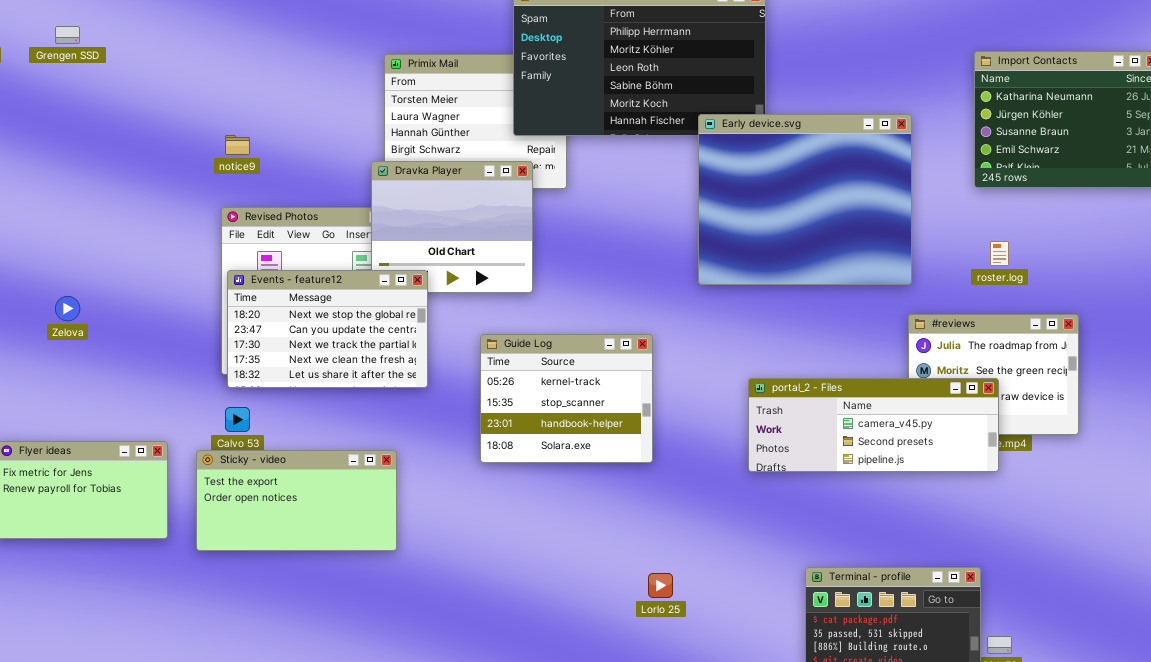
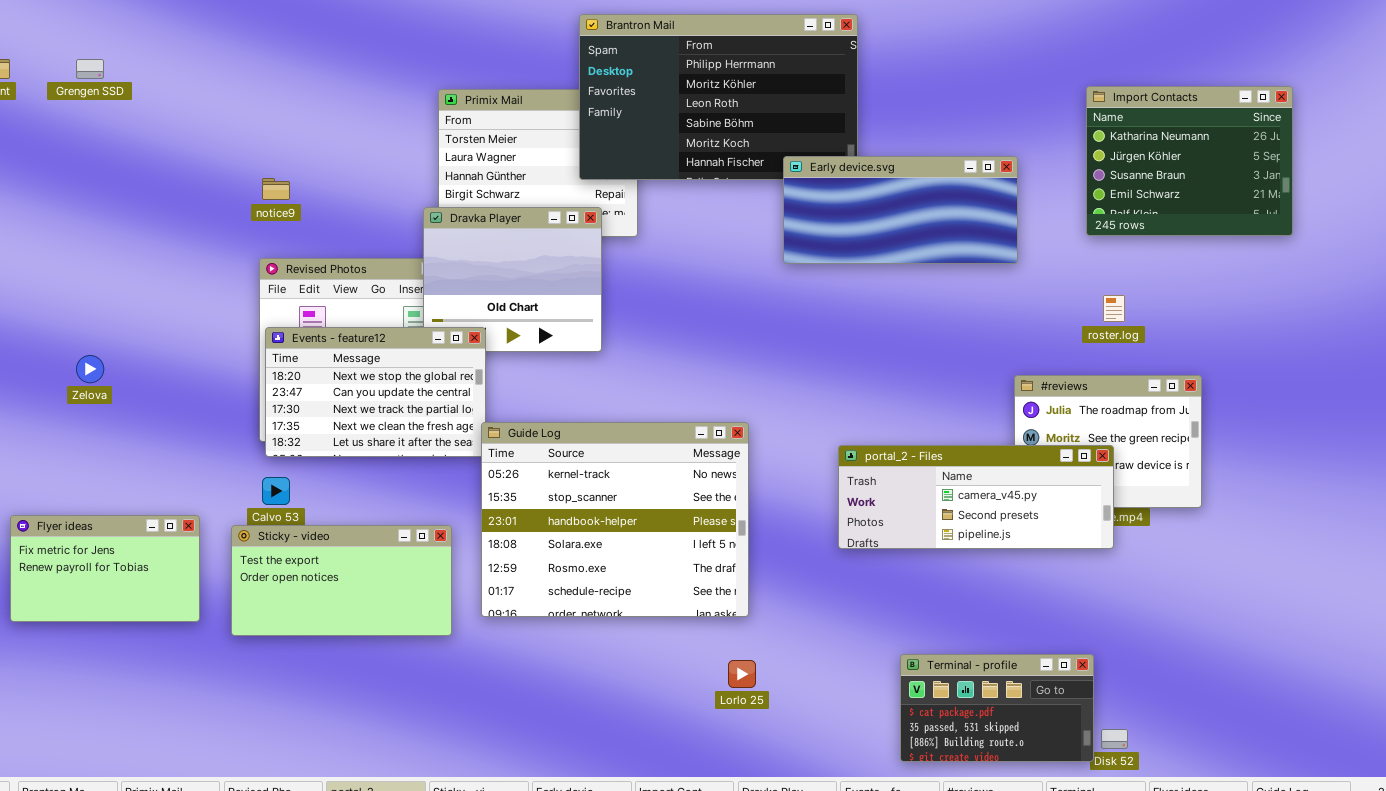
Early device.svg: [698,114,912,285] -> [783,156,1018,264], resized
Guide Log: [480,334,653,463] -> [481,422,749,617], moved, resized

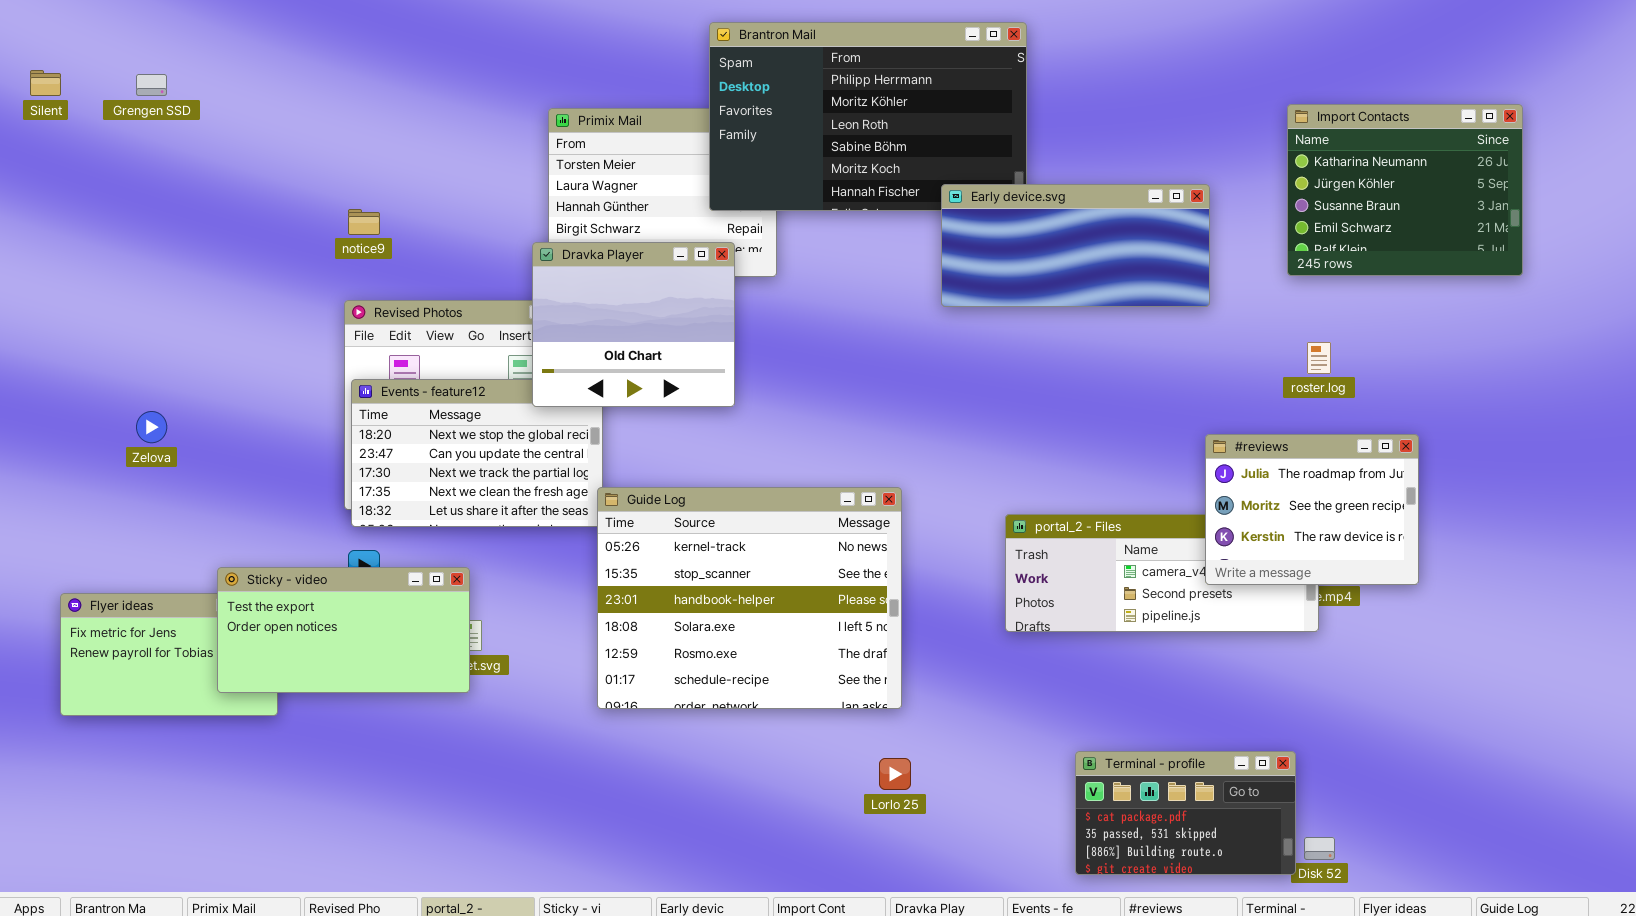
Dravka Player: [423,207,602,352] -> [532,242,735,407], raised
#reviews: [1014,375,1202,508] -> [1205,434,1419,585], raised
Sticky - video: [231,525,452,636] -> [217,567,470,693], moved

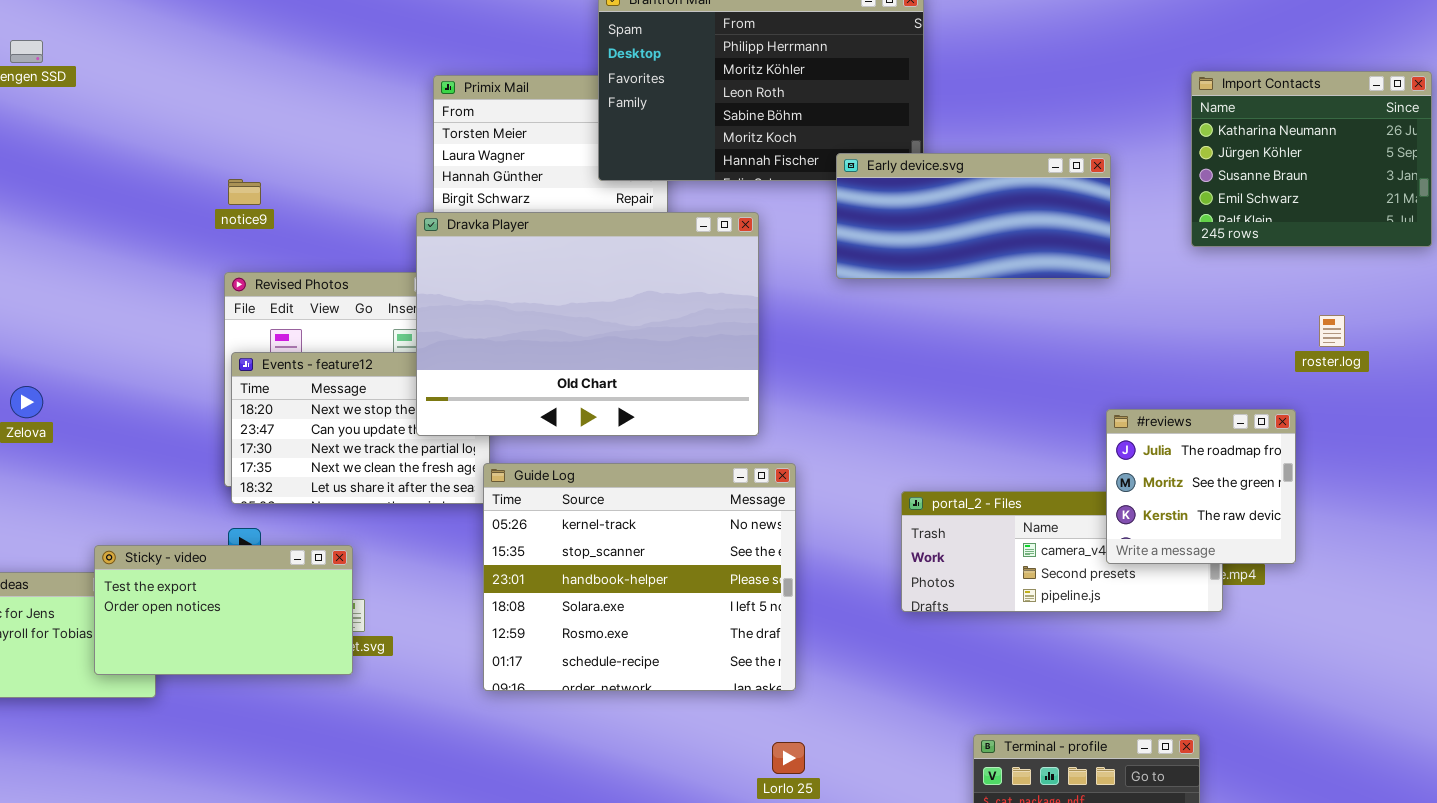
Dravka Player: [532,242,735,407] -> [416,212,759,436], resized
roster.log: [1307,342,1331,374] -> [1319,315,1345,347], moved
#reviews: [1205,434,1419,585] -> [1106,409,1296,564], resized

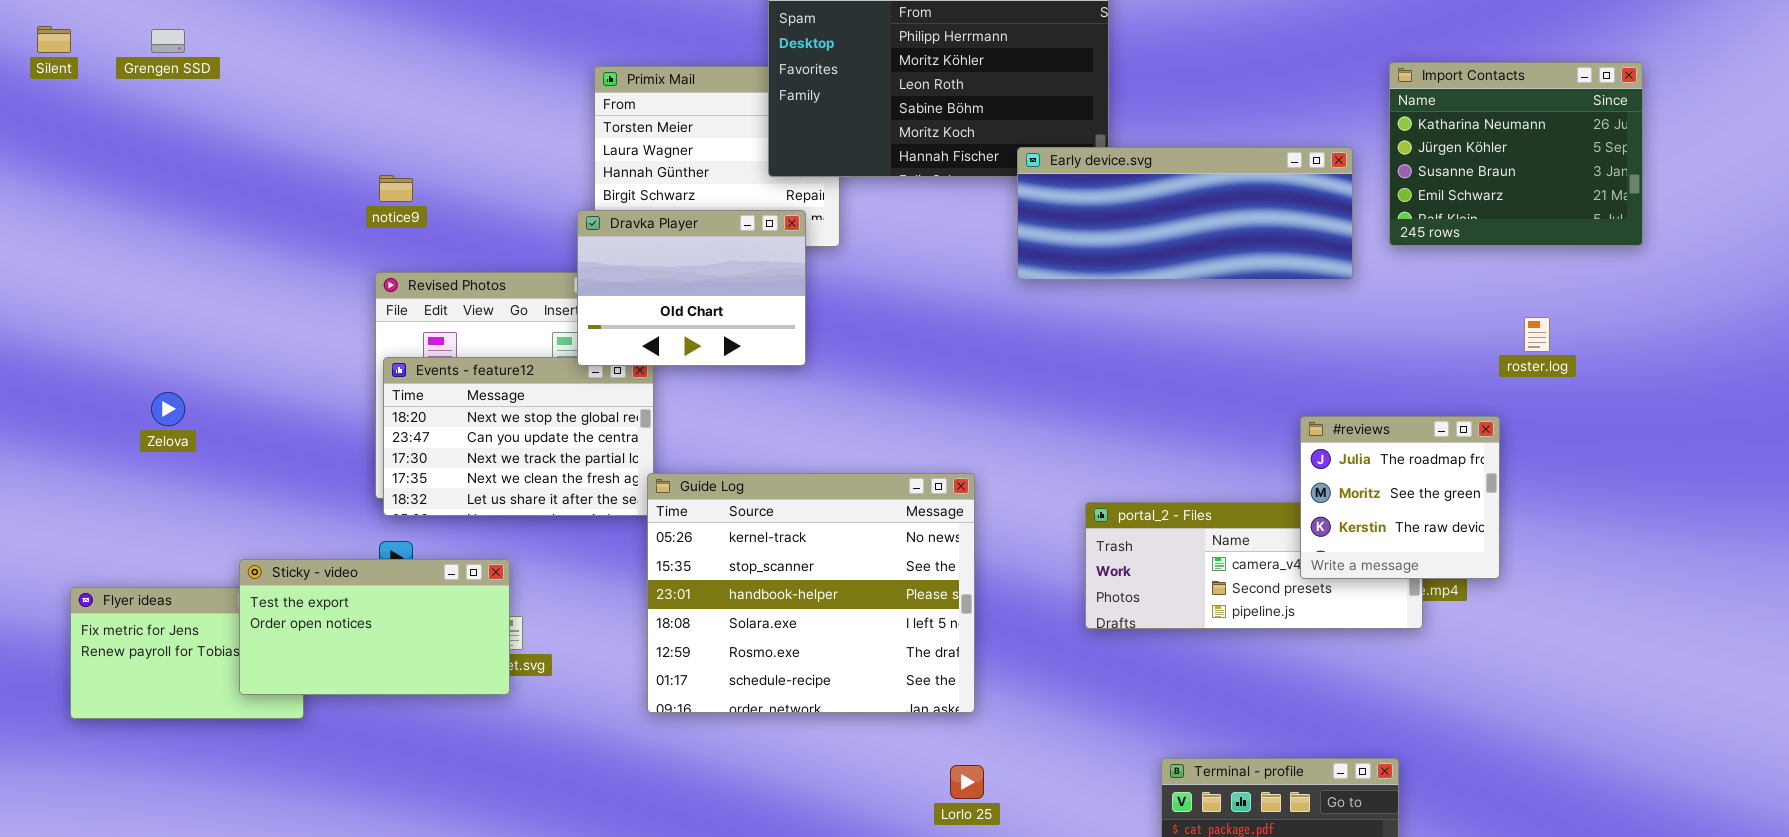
Early device.svg: [836,153,1111,279] -> [1017,147,1353,280], resized
Dravka Player: [416,212,759,436] -> [577,210,806,366], resized

